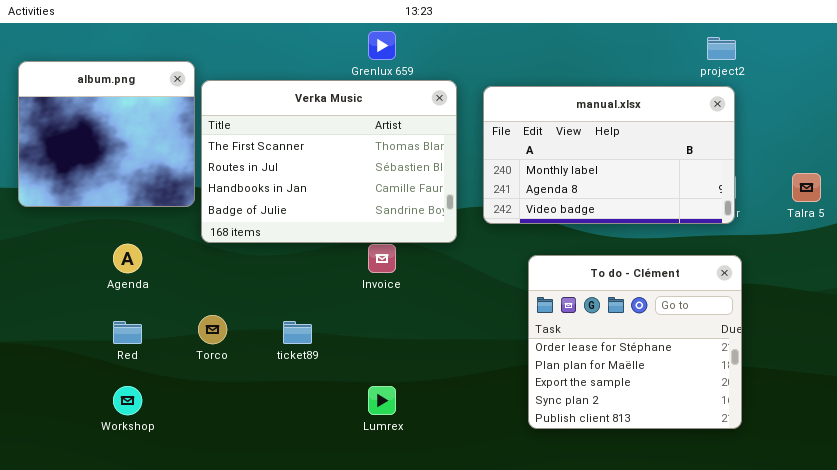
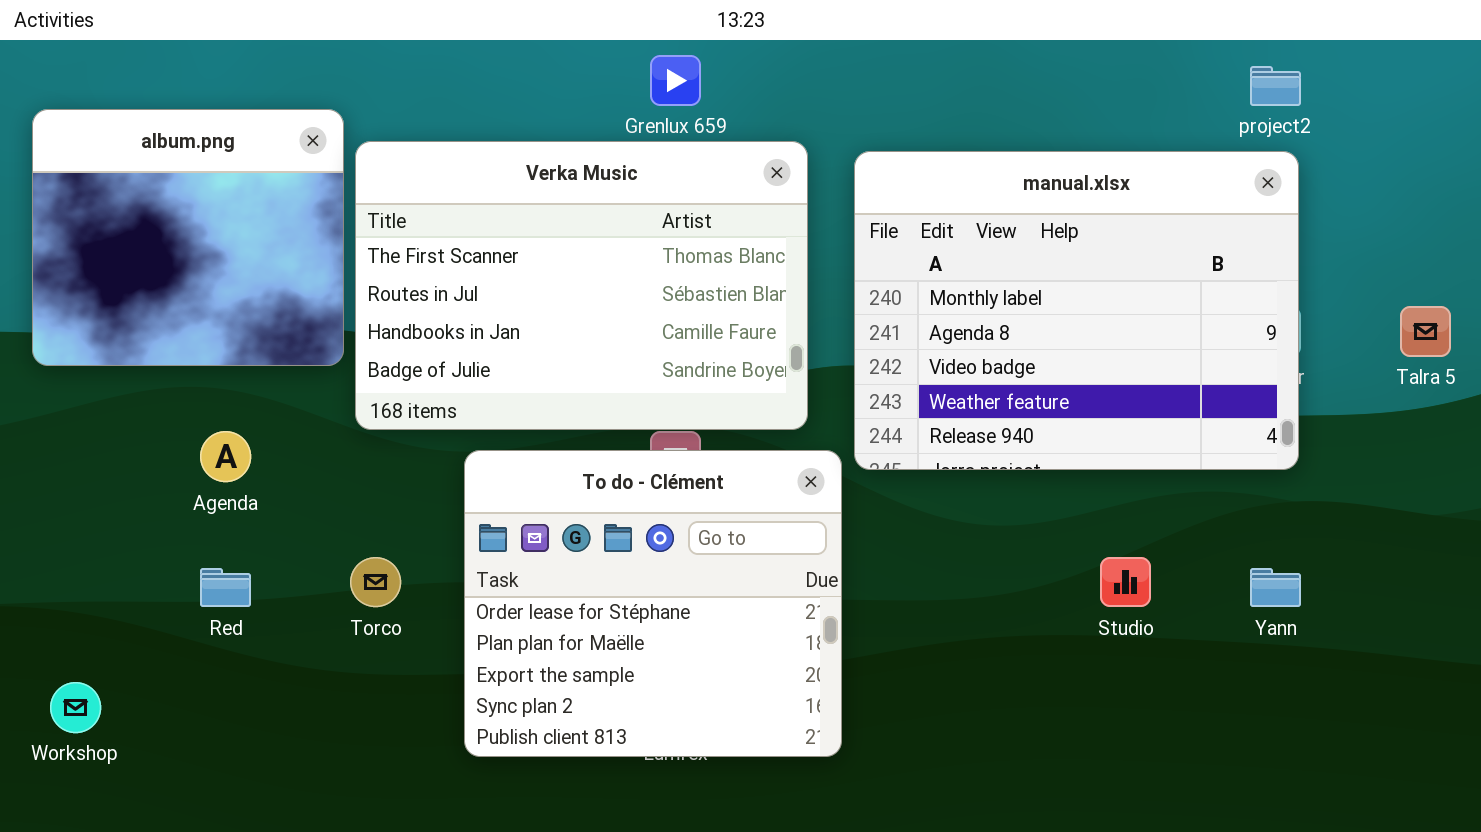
manual.xlsx: [483,86,735,224] -> [854,151,1299,470], resized
To do - Clément: [528,255,742,429] -> [464,450,842,757], moved
Workshop: [113,386,142,415] -> [50,682,101,733], moved

